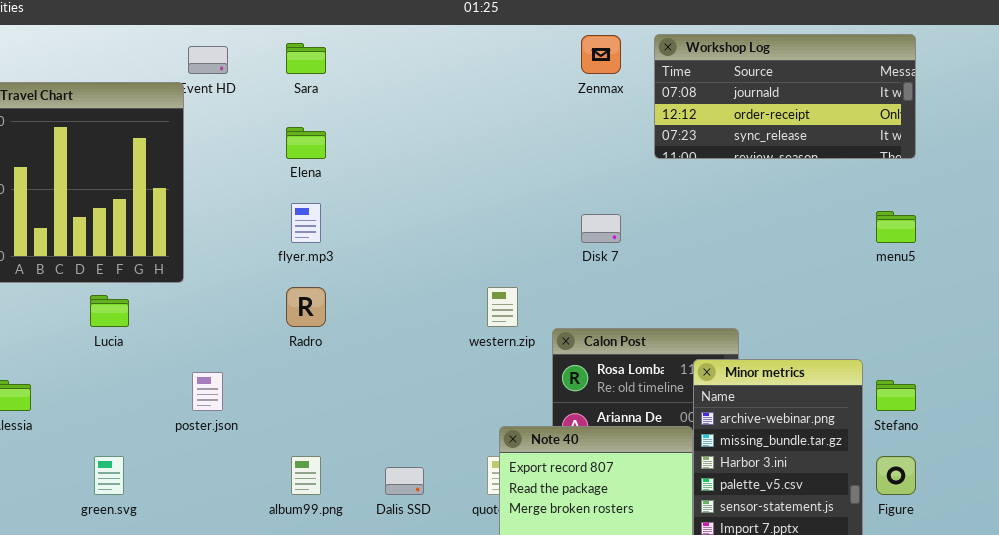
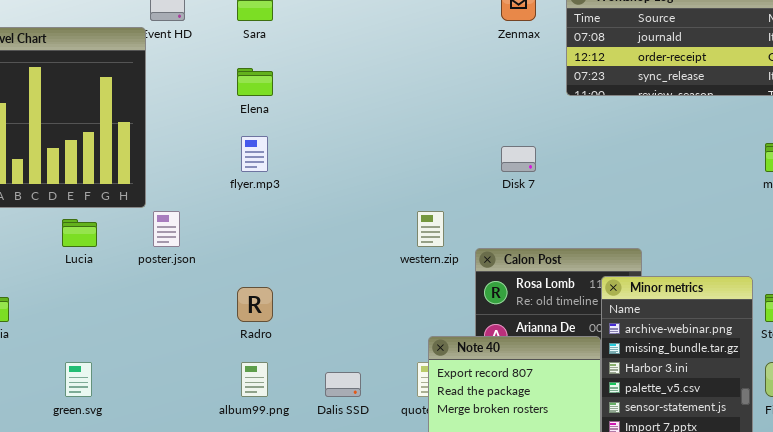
Radro: [286,287,326,327] -> [237,287,273,322], moved
poster.json: [192,372,223,411] -> [153,211,180,247], moved

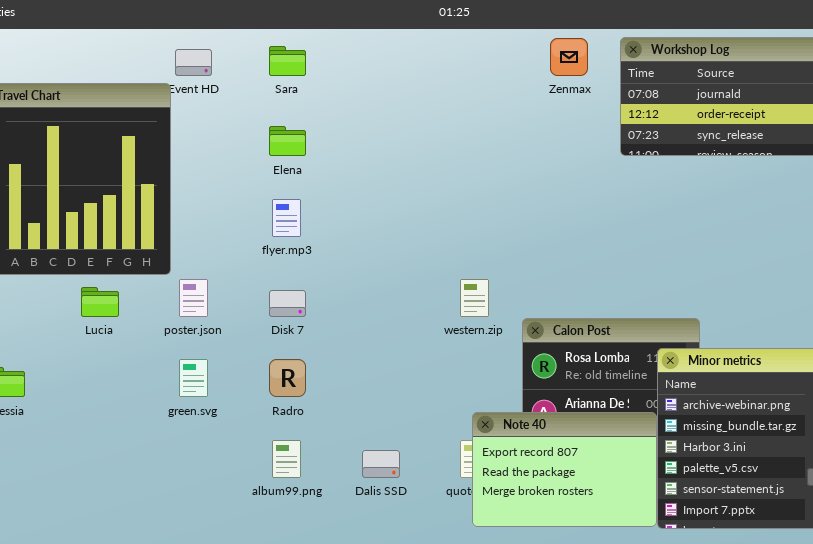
Disk 7: [501,146,536,172] -> [269,290,306,317], moved
green.svg: [65,362,92,397] -> [179,359,208,397], moved

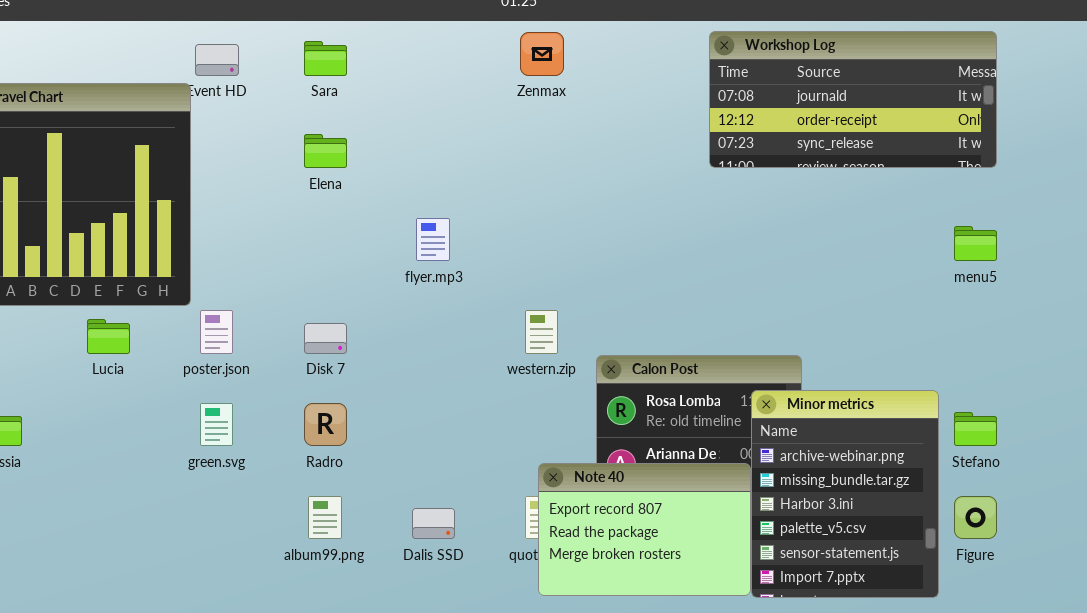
Zenmax: [550,38,588,76] -> [520,32,564,76], moved
flyer.mp3: [272,199,301,237] -> [416,218,450,261], moved

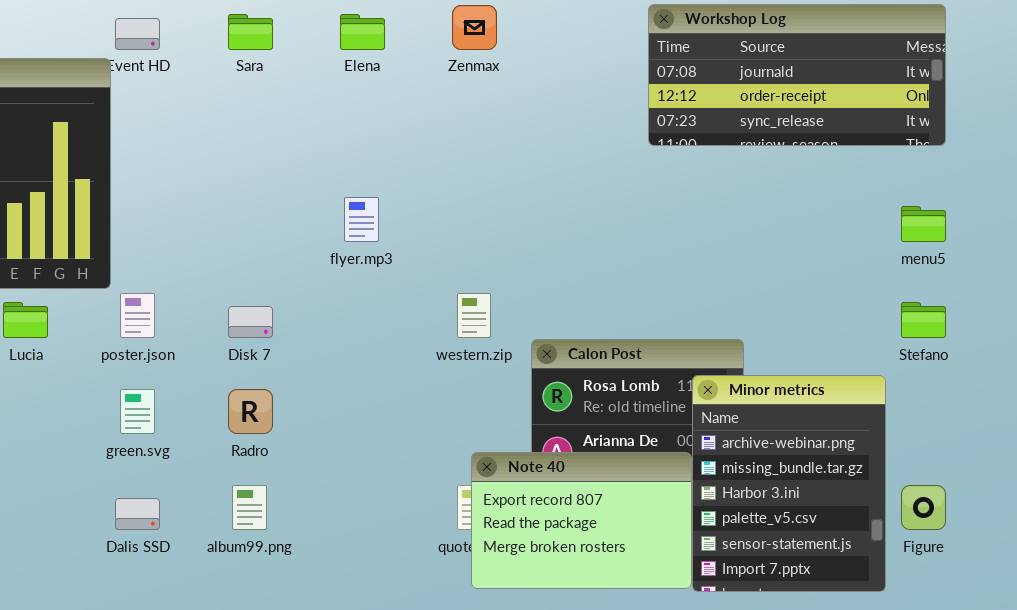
Elena: [304,134,347,168] -> [340,14,385,50], moved
Stefano: [954,412,997,446] -> [901,302,946,338], moved
Dalis SSD: [412,508,455,539] -> [115,498,160,530], moved

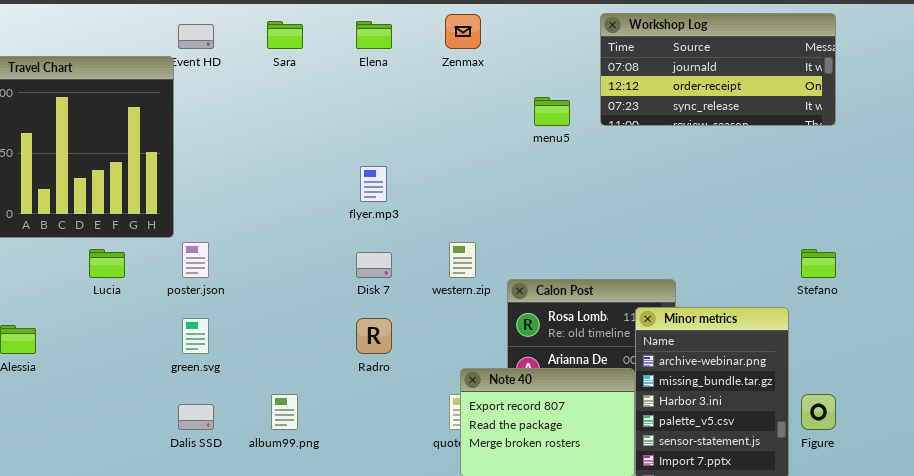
menu5: [901,206,946,242] -> [534,97,570,126], moved
Disk 7: [228,306,273,338] -> [356,252,392,278], moved
Radro: [228,389,273,434] -> [356,318,392,354], moved

